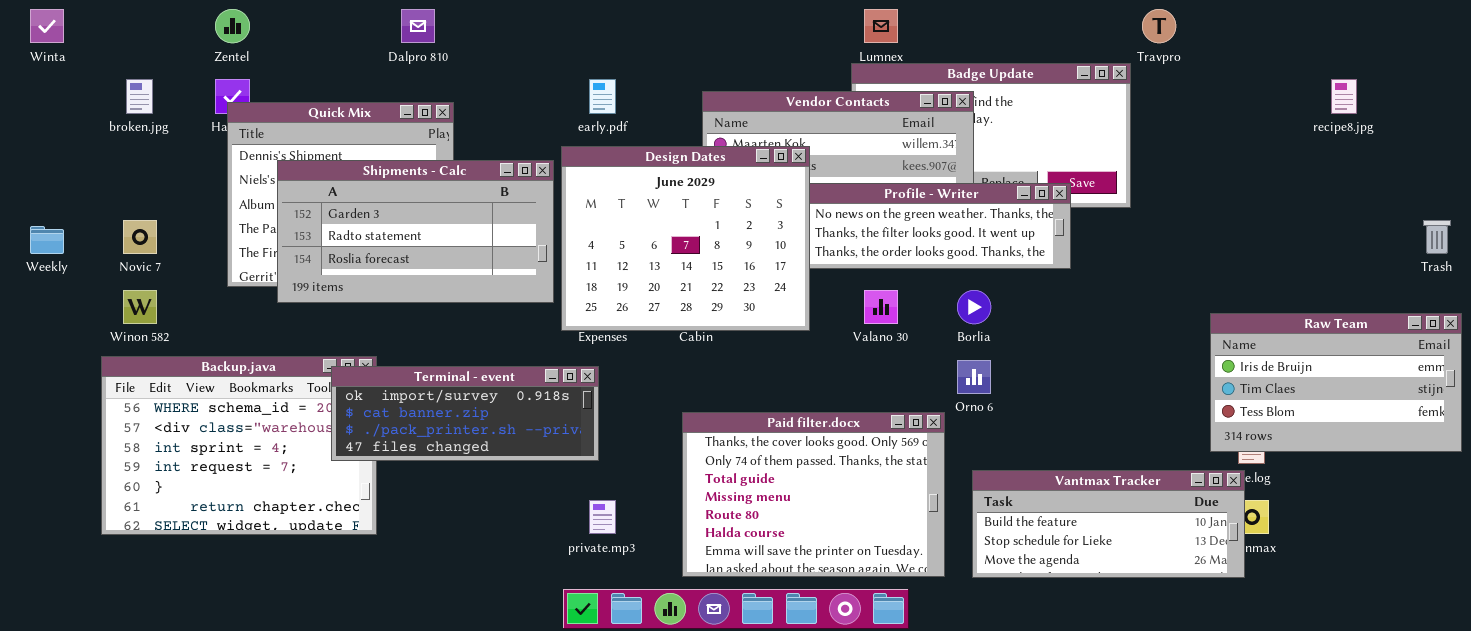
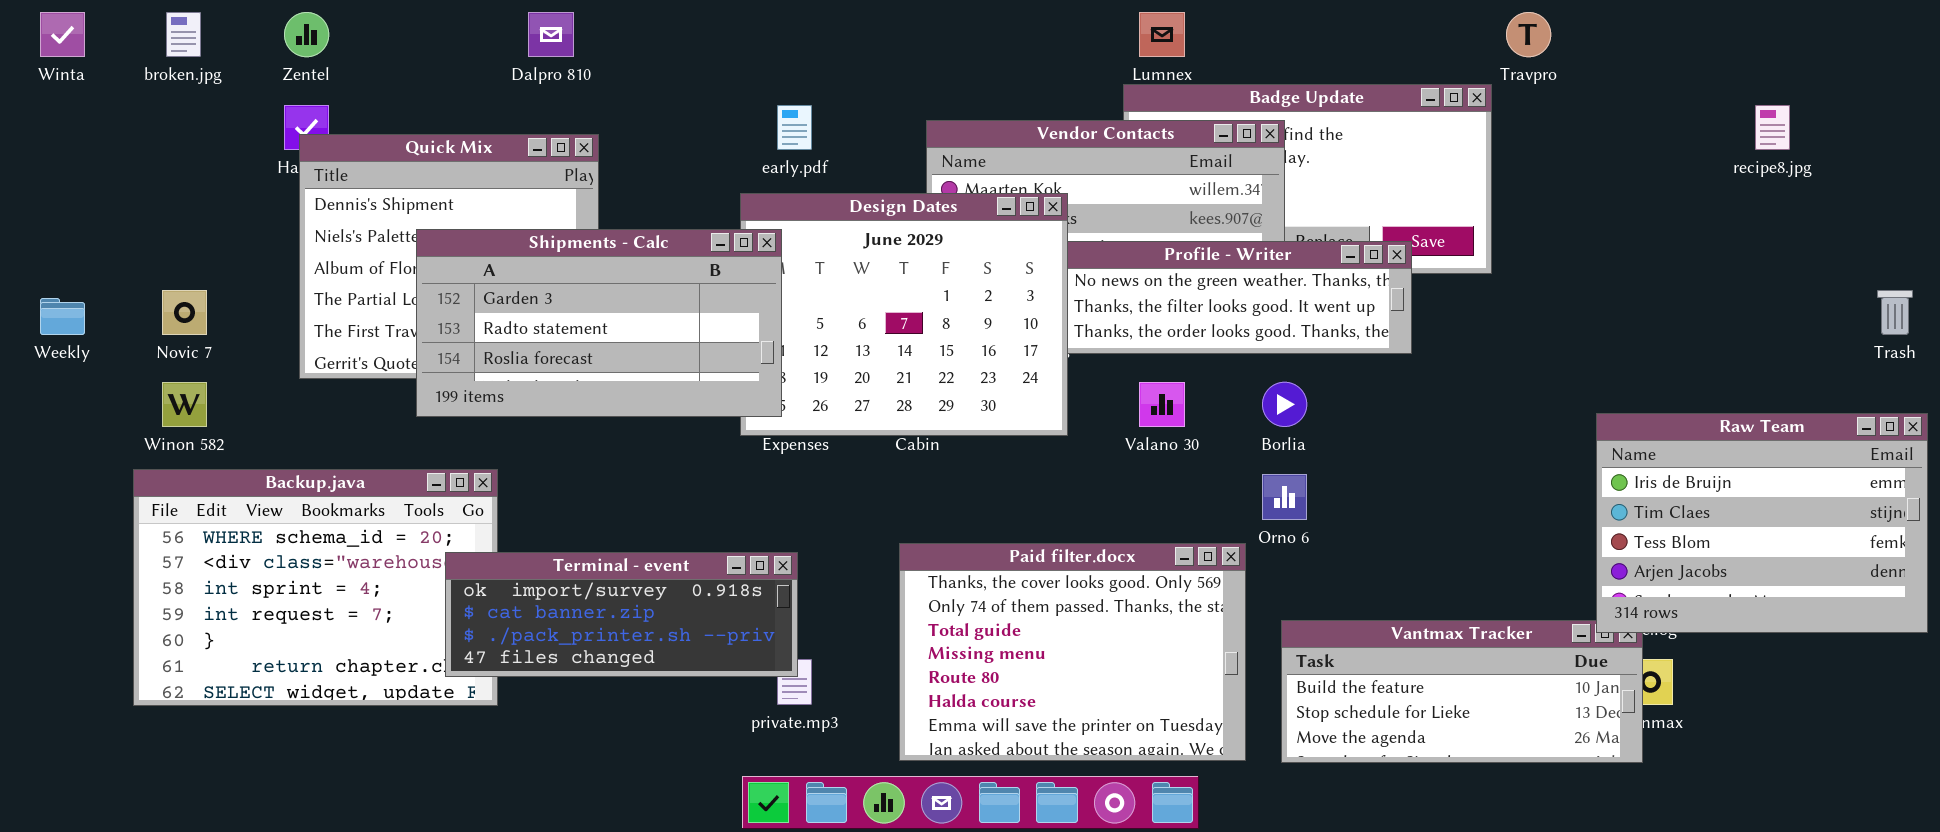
broken.jpg: [126,79,153,114] -> [166,12,201,57], moved
Shipments - Calc: [277,160,554,303] -> [416,229,782,417], moved
Raw Team: [1210,313,1462,452] -> [1596,413,1928,633], resized
Terminal - event: [331,366,599,461] -> [445,552,798,677], moved

